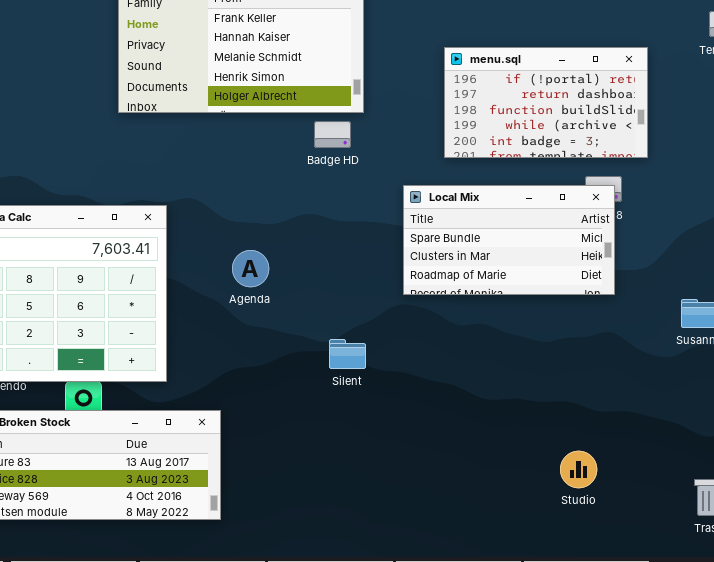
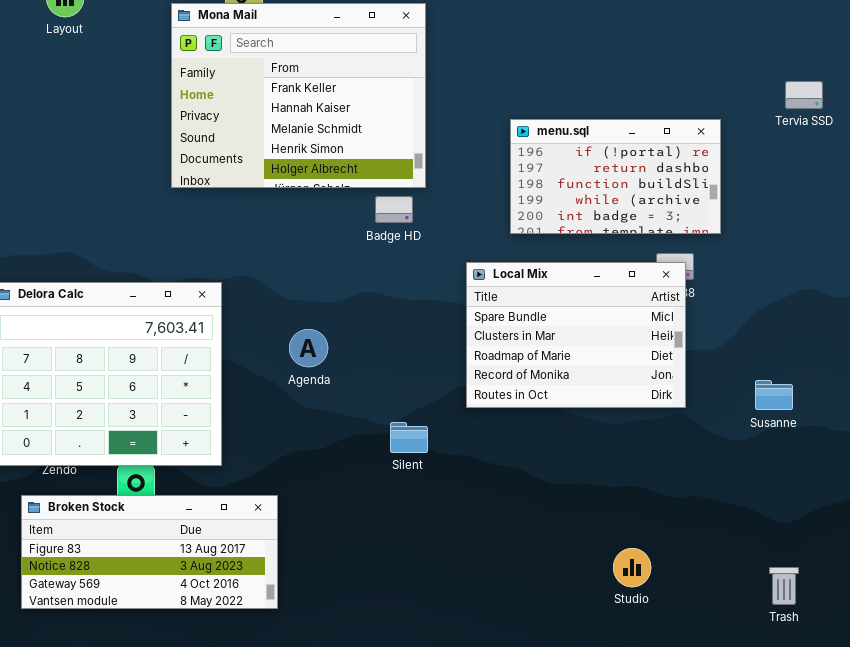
Local Mix: [403,185,615,295] -> [466,262,686,408], resized
Studio: [560,451,597,488] -> [613,548,651,587], moved

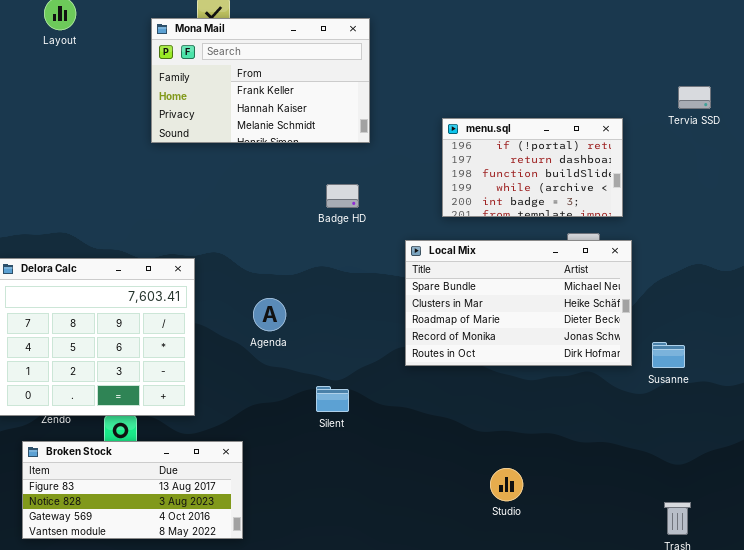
Mona Mail: [171,3,426,188] -> [151,18,370,143], resized
Local Mix: [466,262,686,408] -> [405,240,632,366], resized
Silent: [390,422,428,453] -> [316,386,349,412], moved
Studio: [613,548,651,587] -> [490,468,523,501], moved

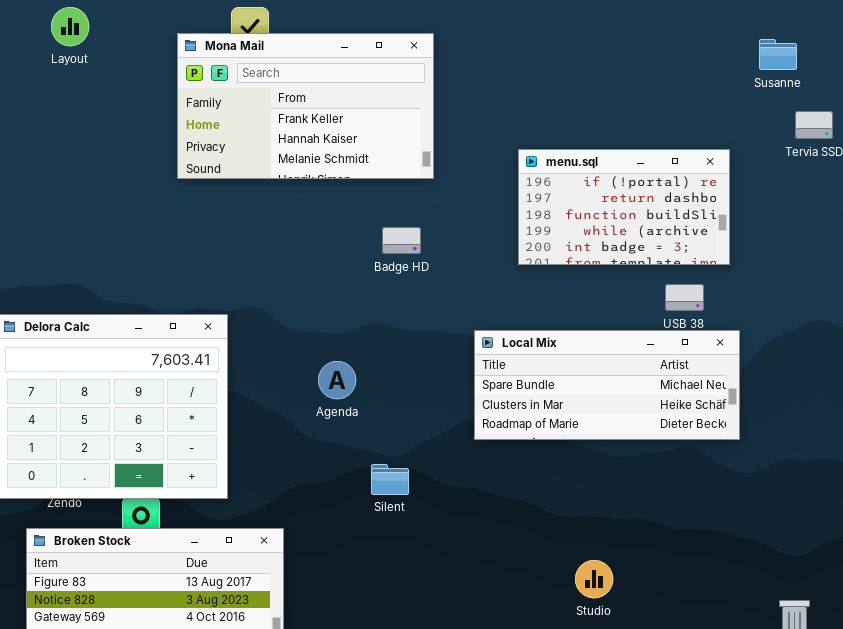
Local Mix: [405,240,632,366] -> [474,330,740,440], resized
Agenda: [253,298,286,331] -> [318,361,356,399], moved
Susanne: [652,342,685,368] -> [759,39,797,70], moved

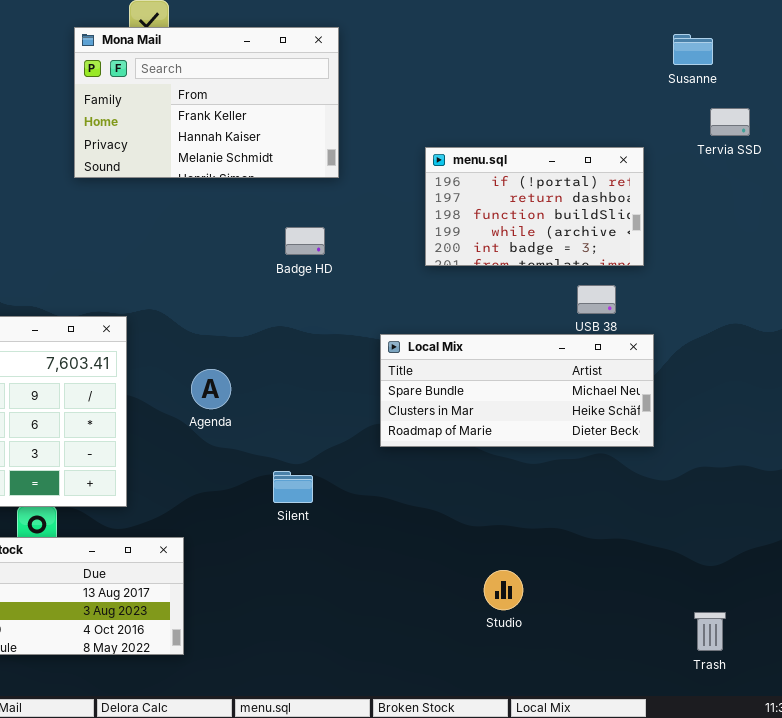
Agenda: [318,361,356,399] -> [191,369,231,409], moved

